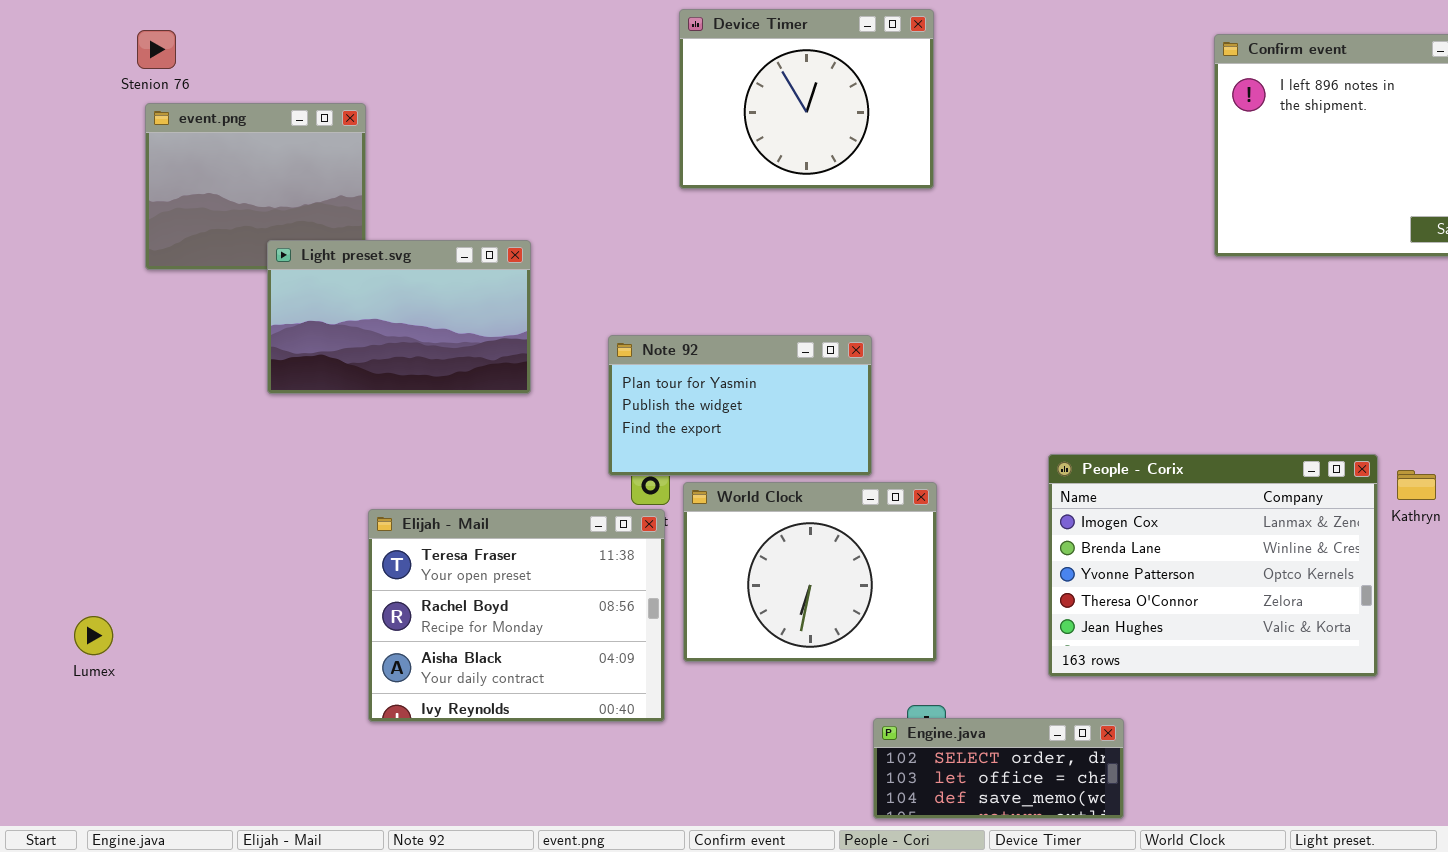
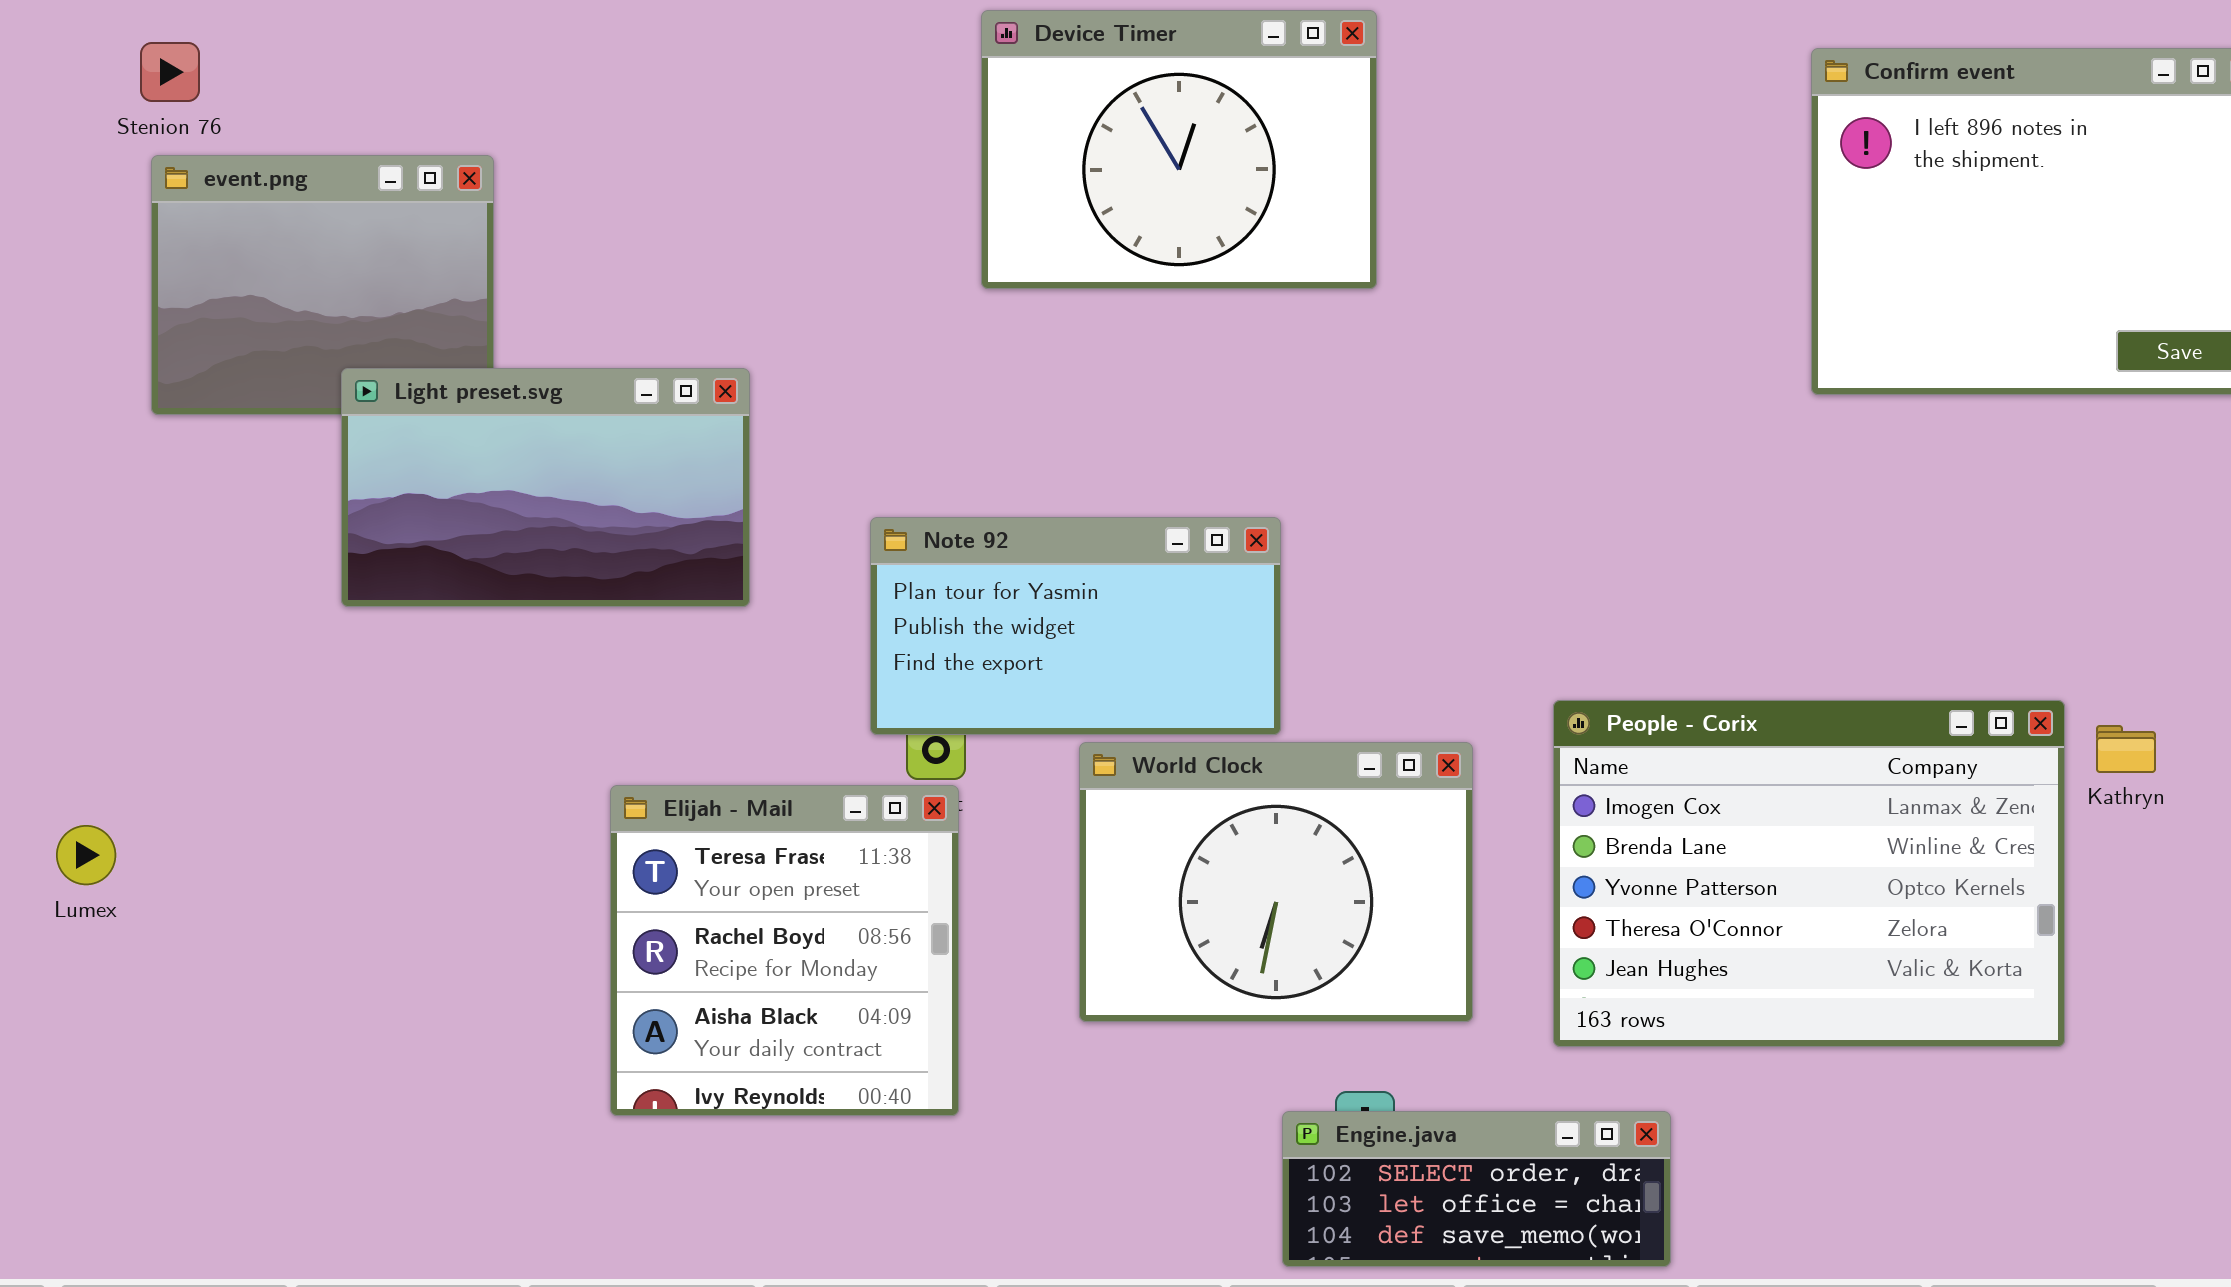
World Clock: [683,482,937,662] -> [1079,742,1473,1022], moved
Elijah - Mail: [368,509,665,722] -> [610,785,959,1116], resized
Lumex: [74,616,113,655] -> [56,825,116,885], moved

